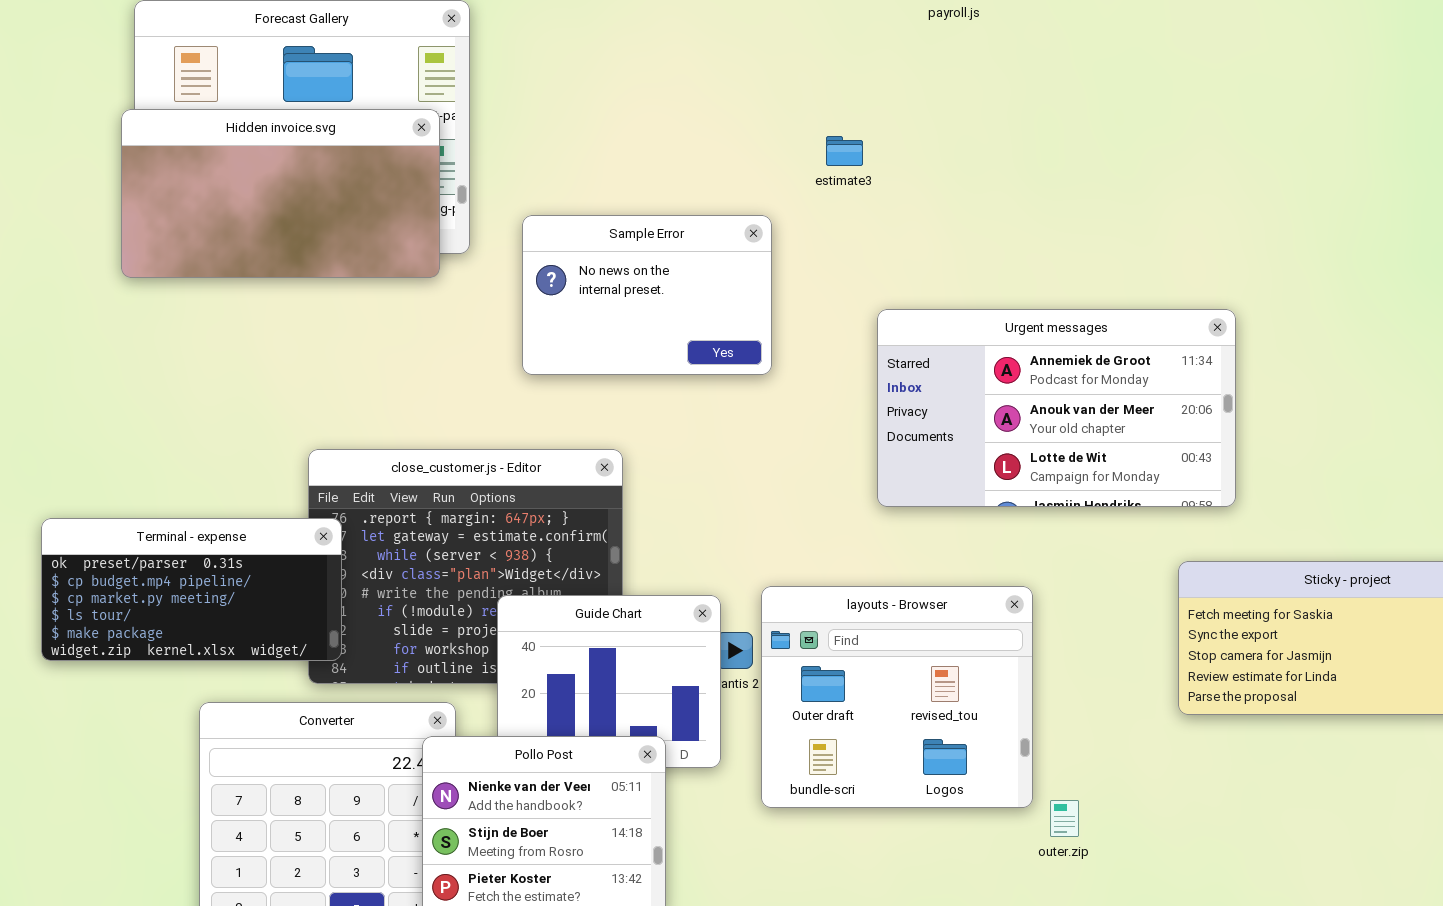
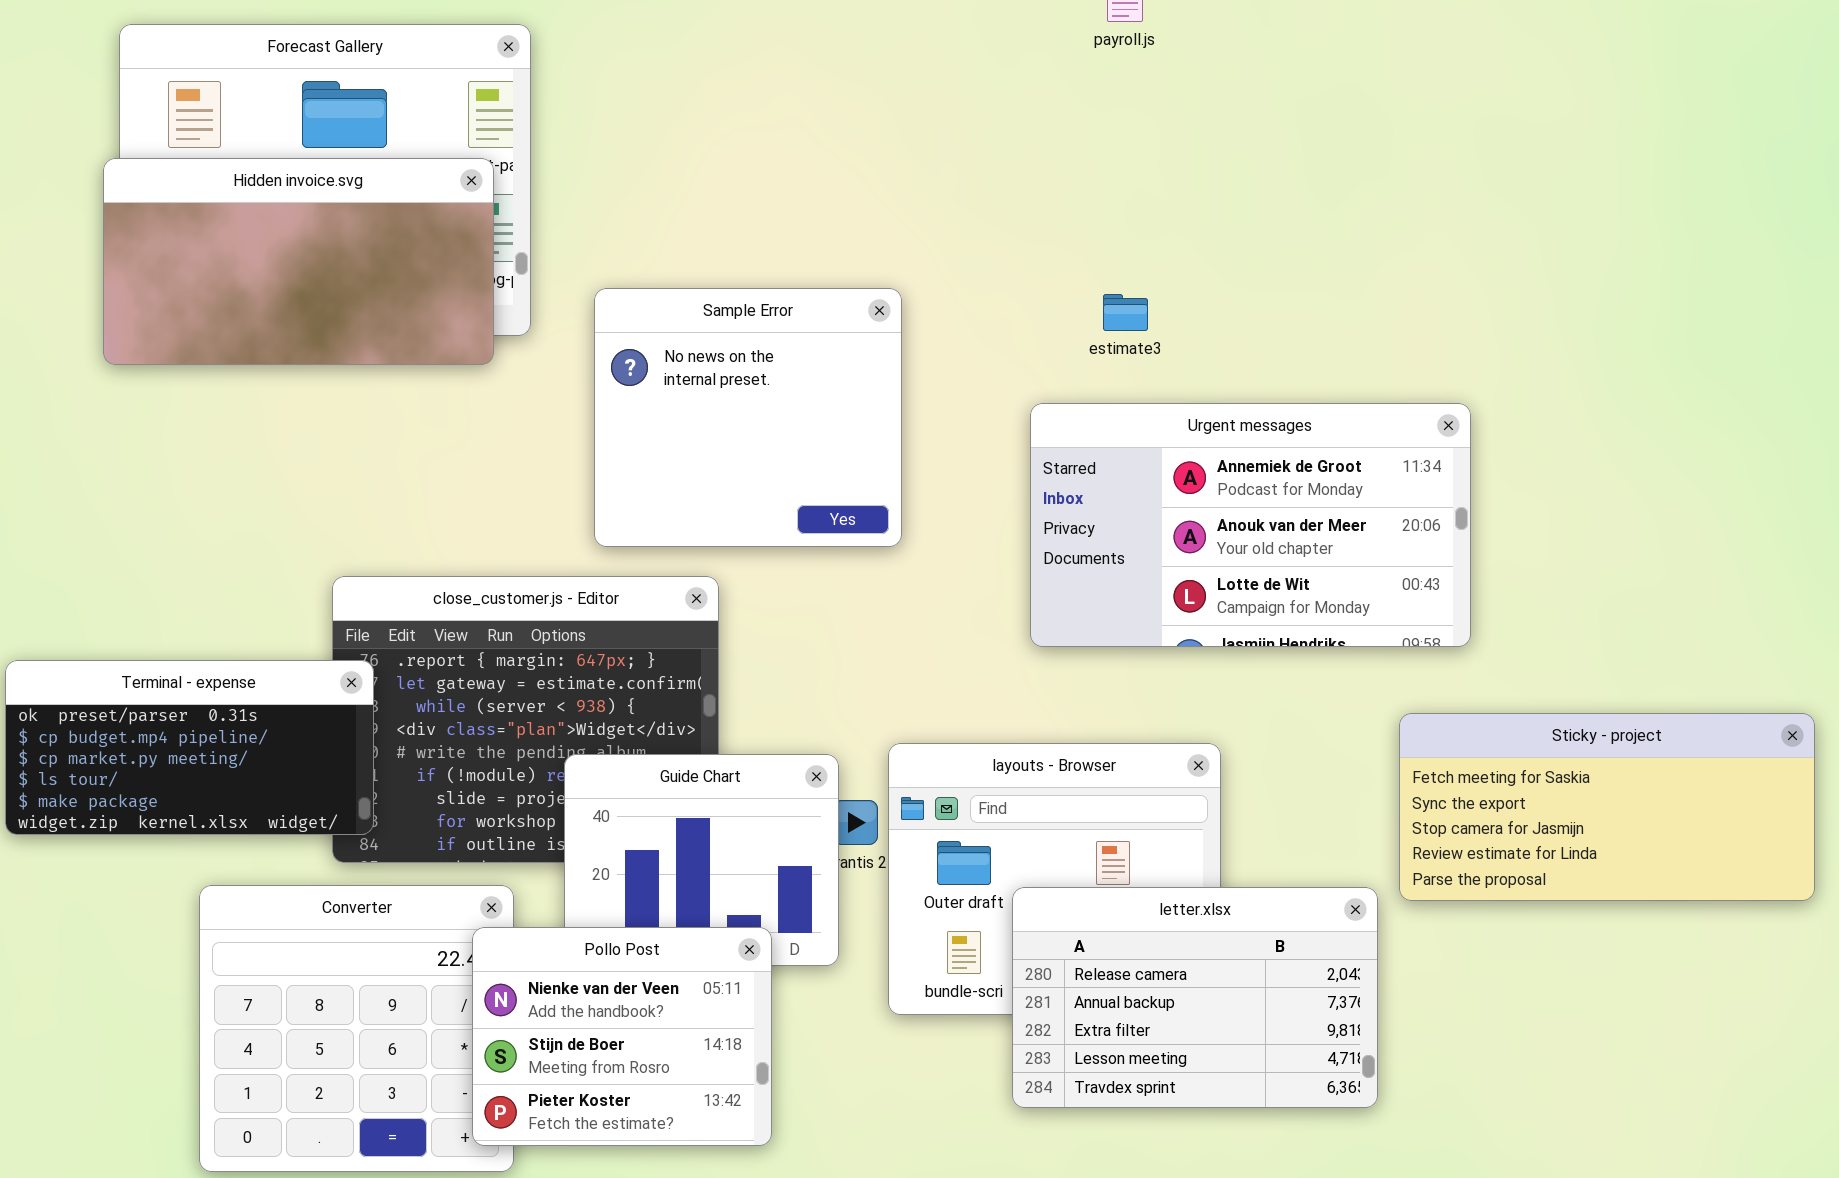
estimate3: [826,136,863,166] -> [1103,294,1148,331], moved
Sample Error: [522,215,772,375] -> [594,288,902,547], resized
letter.xlsx: none -> [1012,887,1378,1108], opened

